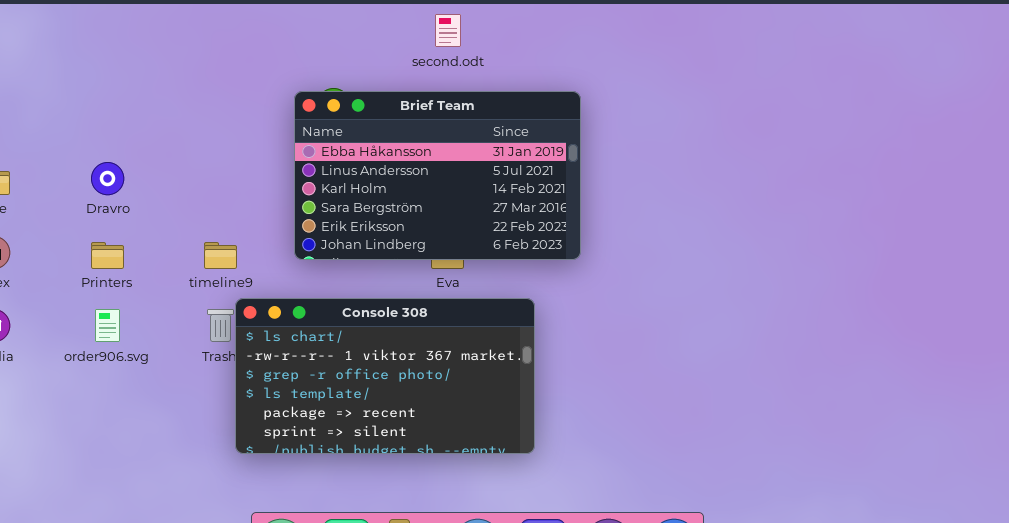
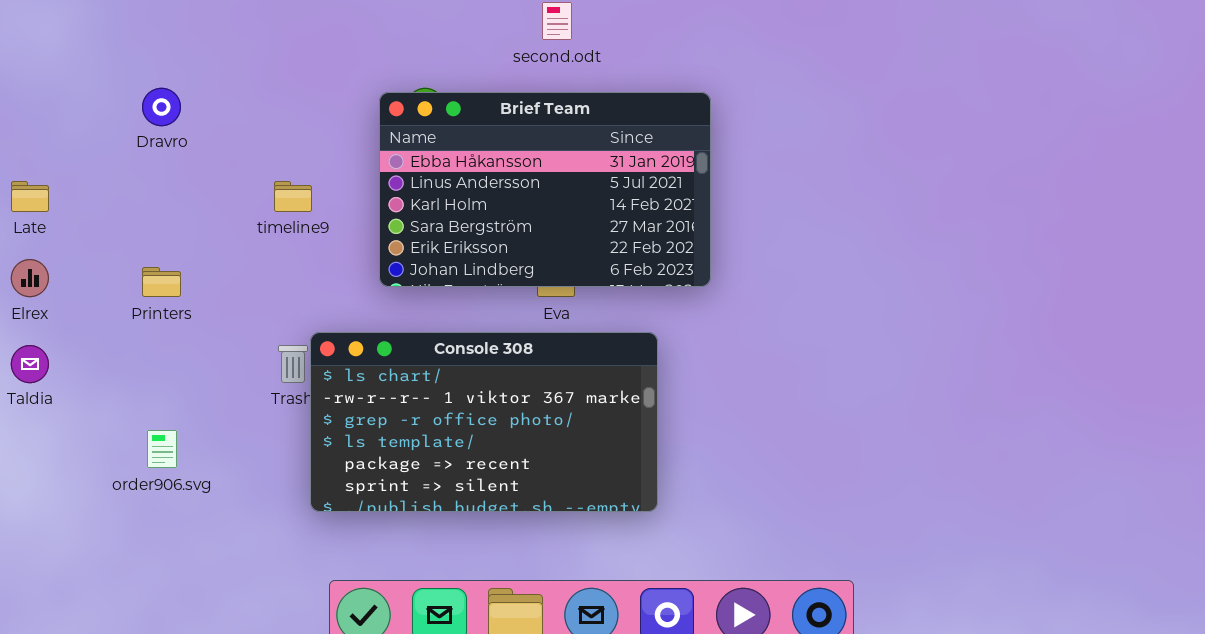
Dravro: [91,162,124,195] -> [142,88,181,126], moved
timeline9: [204,242,237,269] -> [274,181,312,212], moved
order906.svg: [95,309,120,342] -> [147,430,177,468], moved

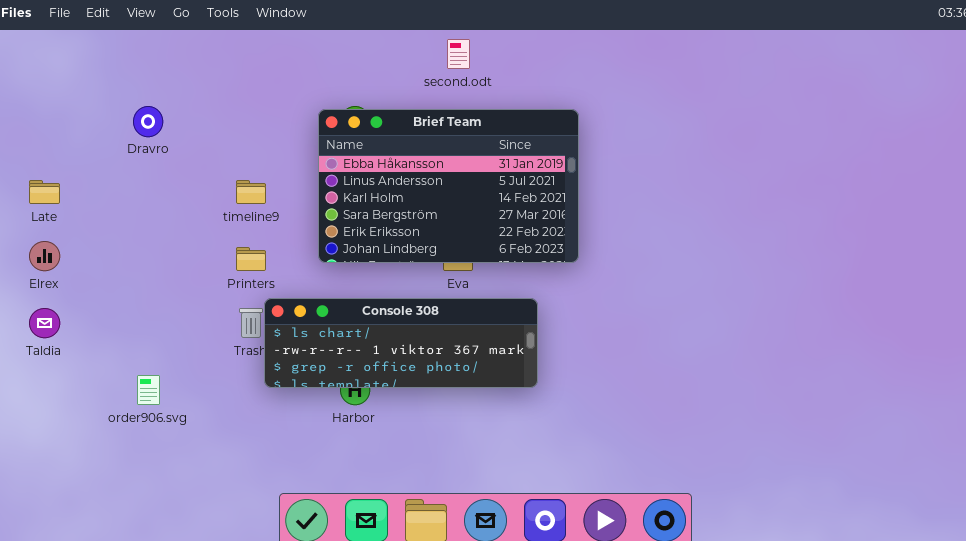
Printers: [142,267,181,297] -> [236,247,266,271], moved
Console 308: [310,332,658,512] -> [264,298,538,388], resized

